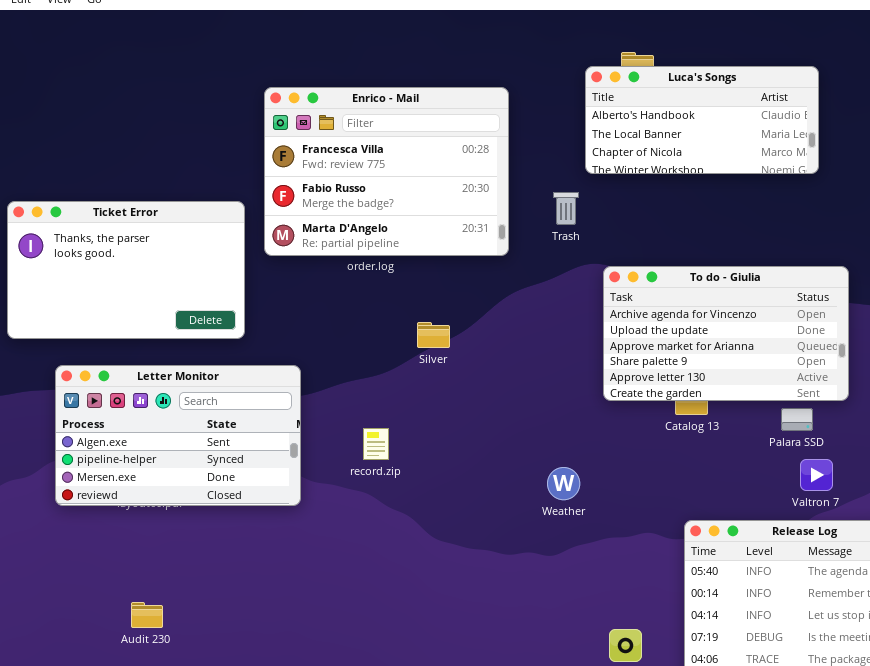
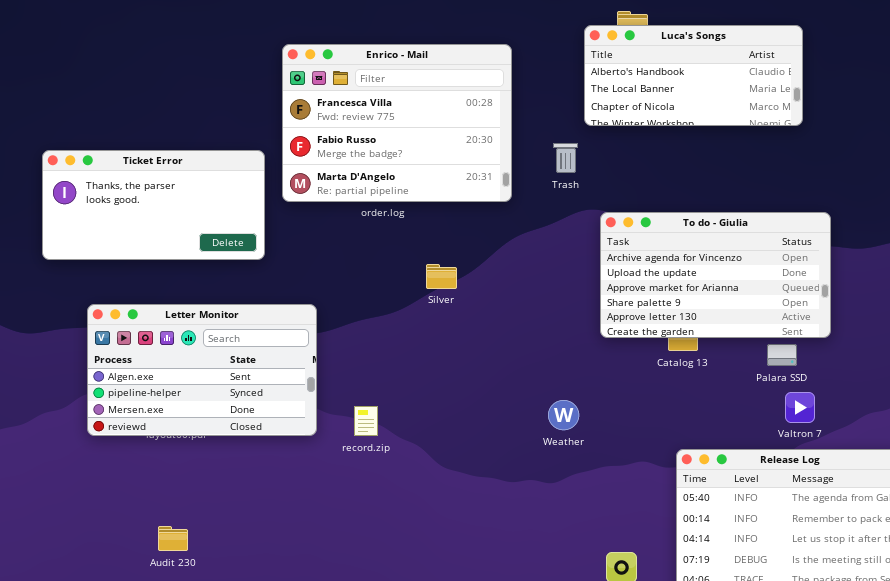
Ticket Error: [7,201,245,339] -> [42,150,265,260], resized
record.zip: [363,428,389,460] -> [354,406,378,436], moved

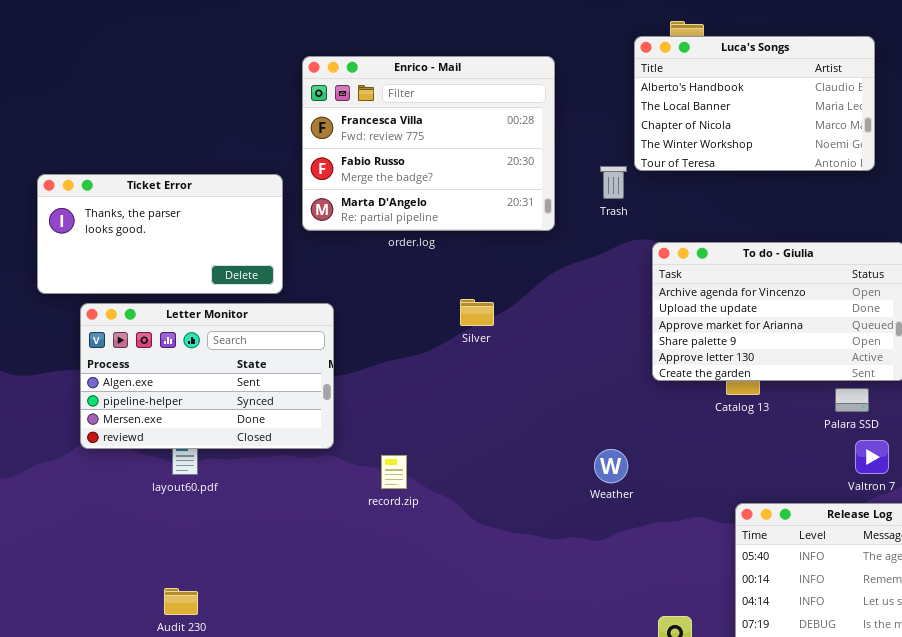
Luca's Songs: [584,25,803,126] -> [634,36,875,171], resized
Letter Monitor: [87,304,317,436] -> [80,303,334,449], moved

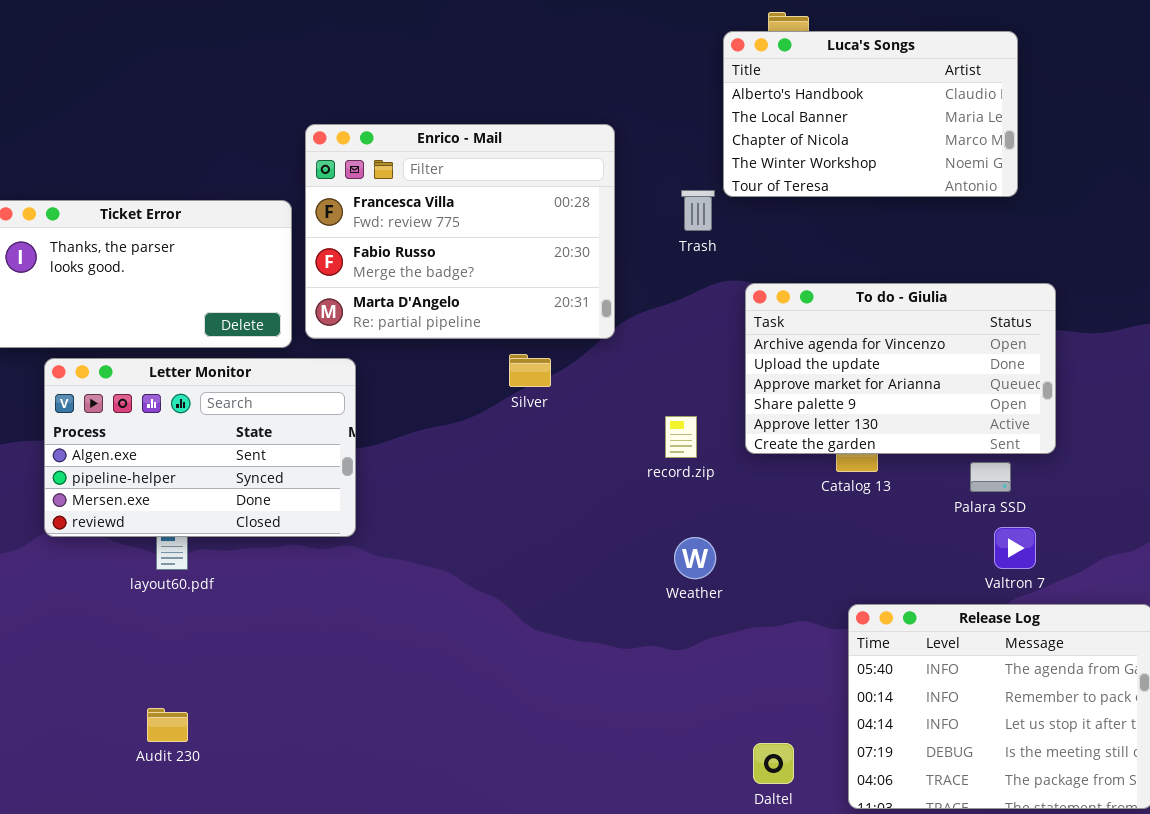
Enrico - Mail: [302,56,555,231] -> [305,124,615,339], moved
record.zip: [381,455,407,489] -> [665,416,697,458], moved

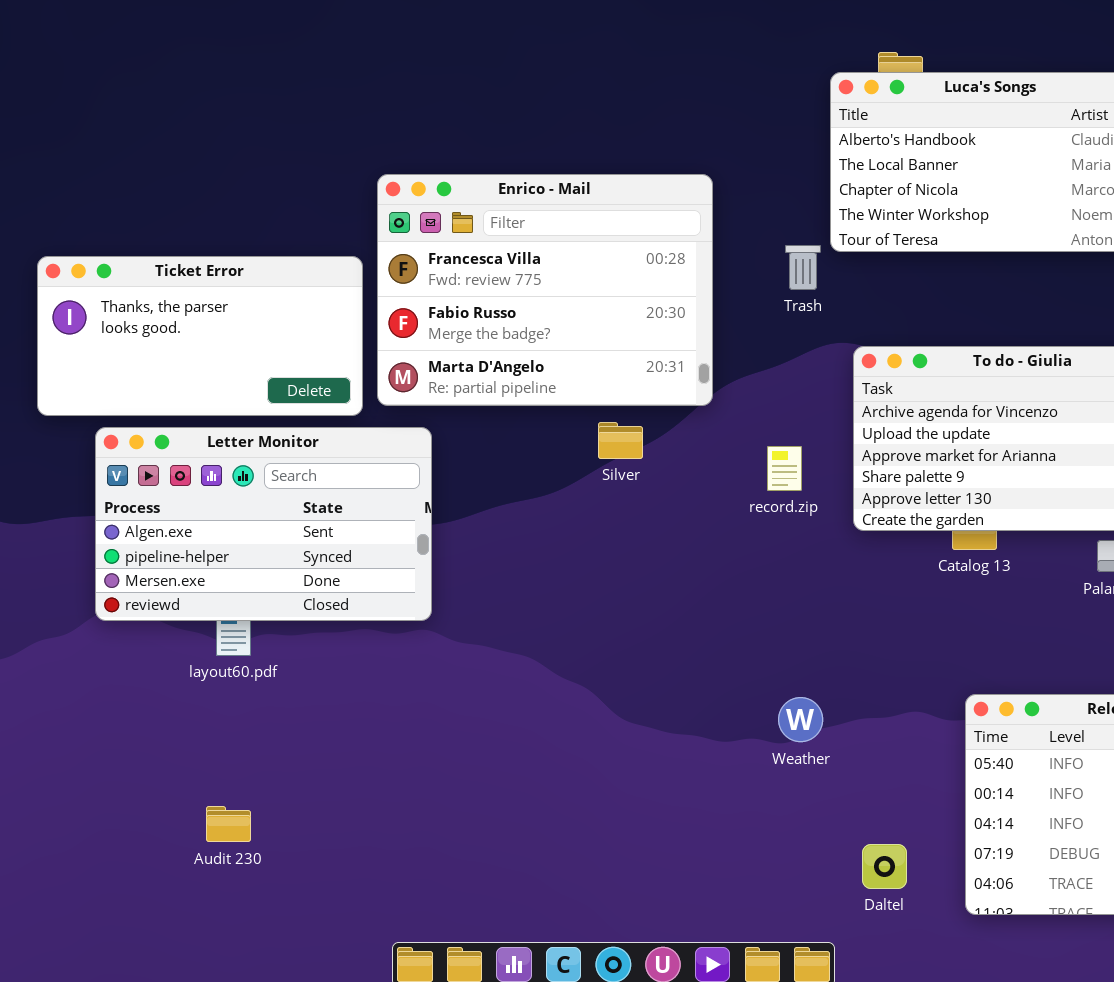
record.zip: [665,416,697,458] -> [767,446,802,491], moved
Weather: [674,537,716,579] -> [778,697,823,742], moved

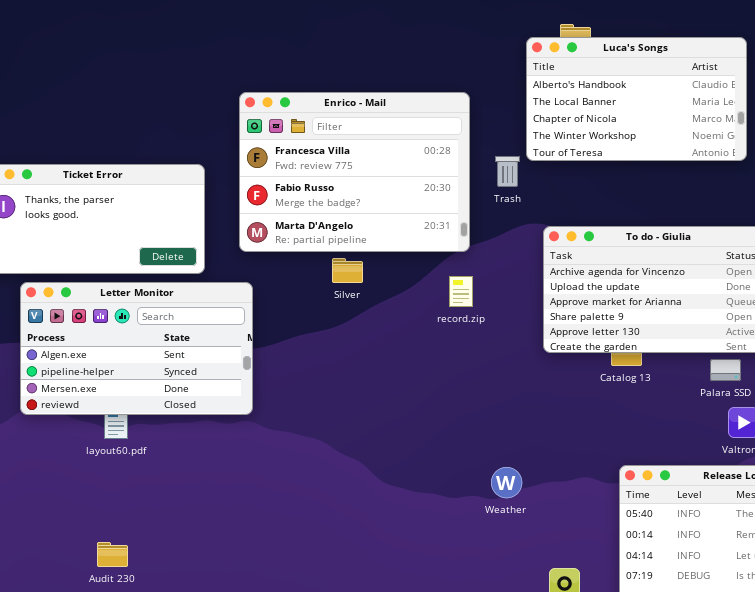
Enrico - Mail: [377,174,713,406] -> [239,92,470,252], moved
Silver: [598,422,643,459] -> [332,258,363,283], moved
record.zip: [767,446,802,491] -> [449,276,473,307], moved

